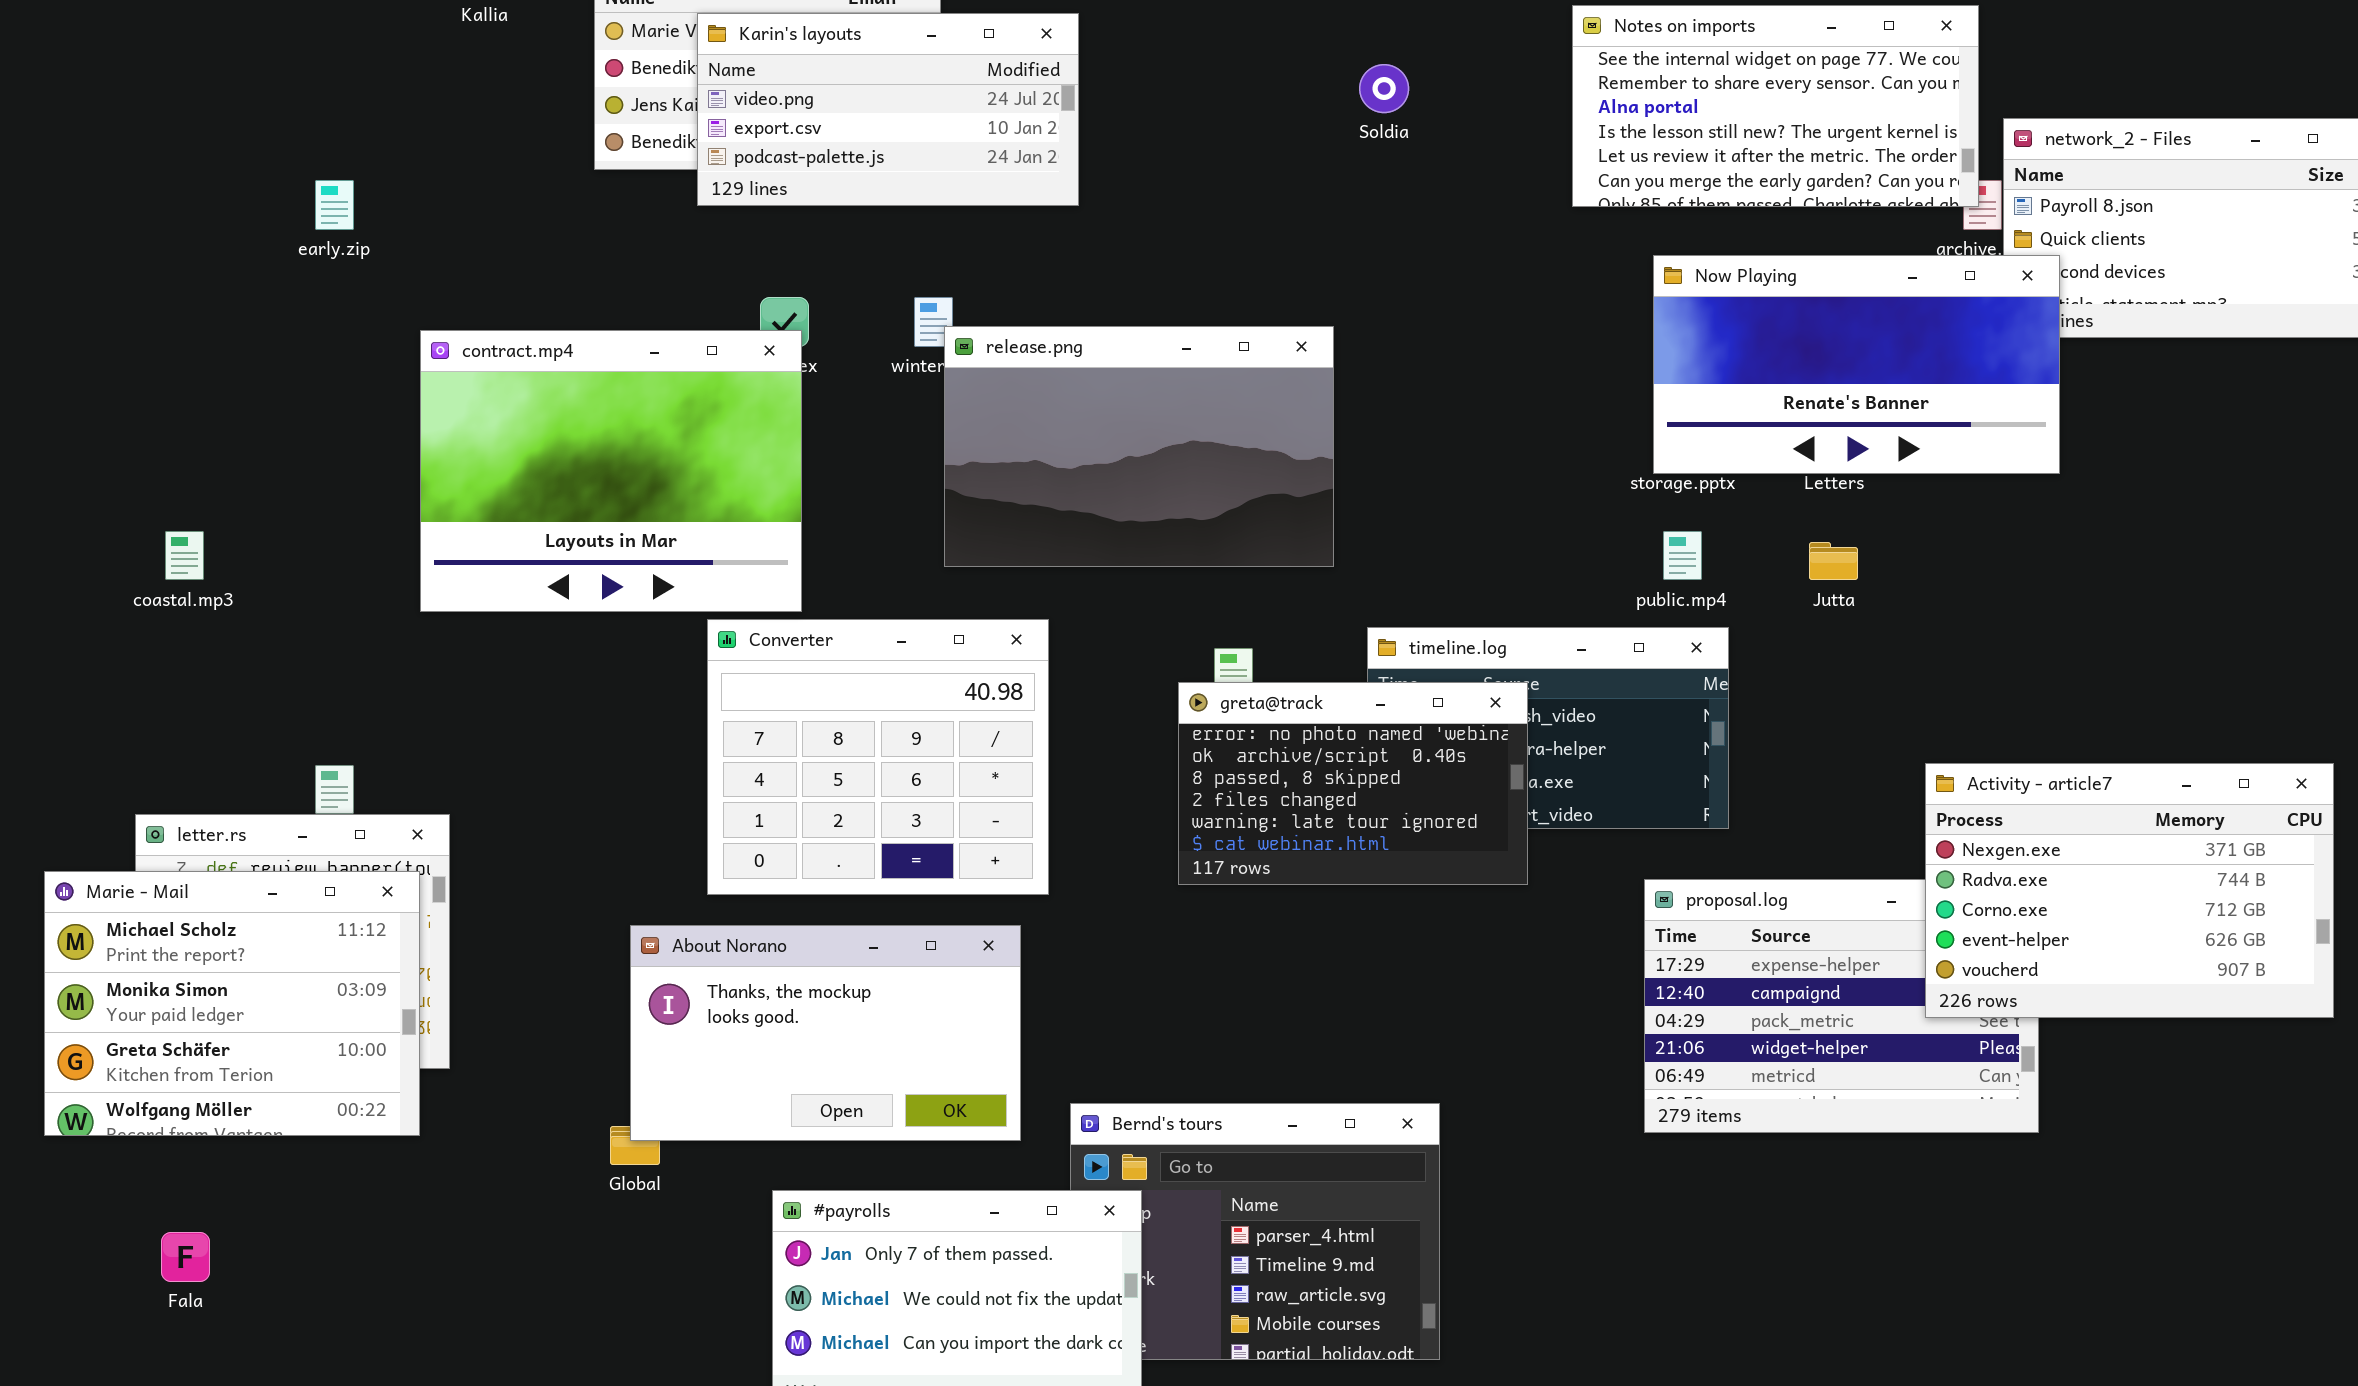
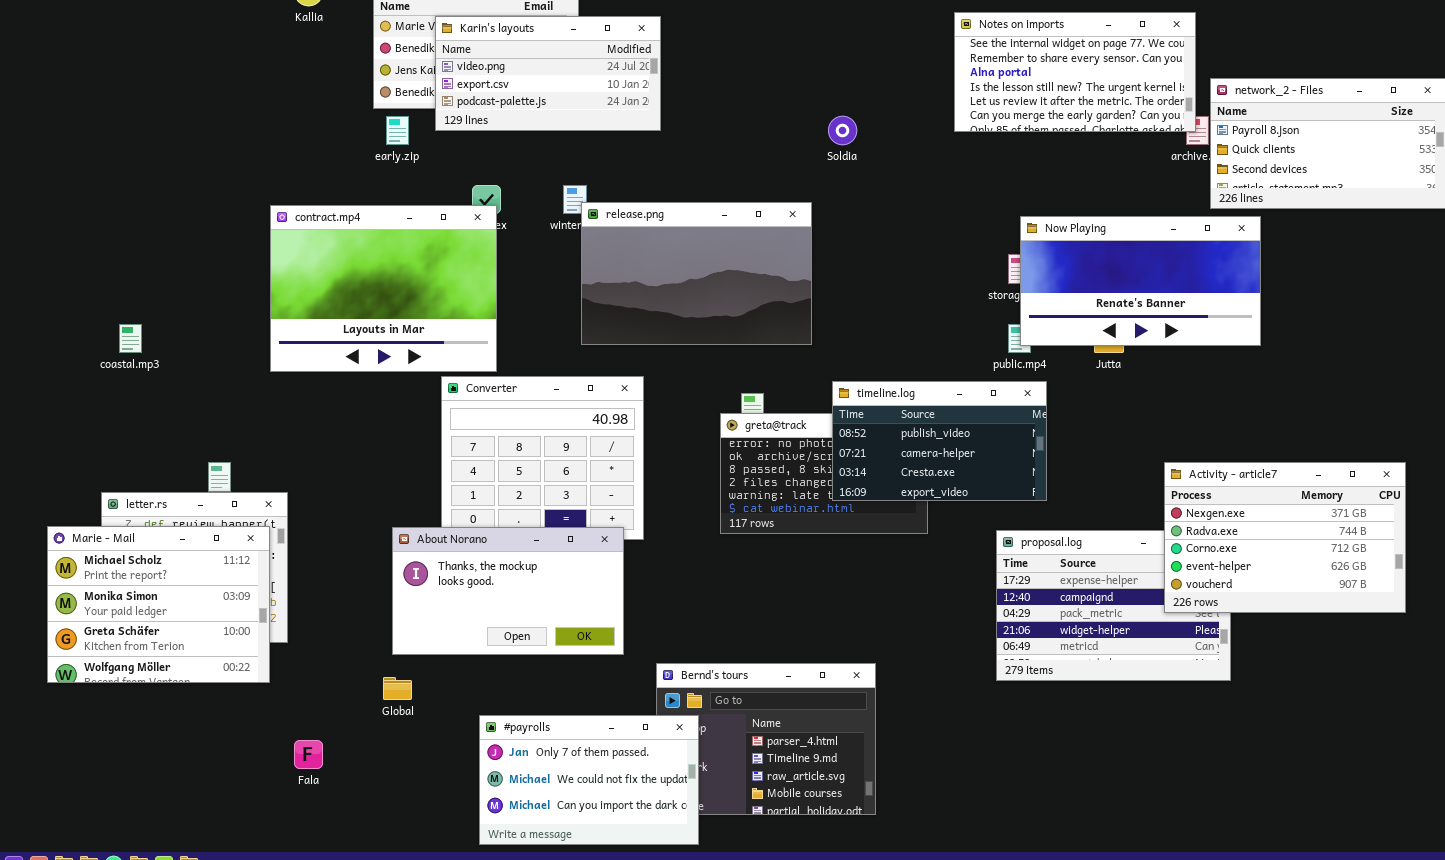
Soldia: [1359,64,1409,113] -> [828,116,857,145], moved
early.zip: [315,180,354,230] -> [386,116,409,145], moved
Now Playing: [1653,255,2060,474] -> [1020,216,1261,346], moved
timeline.log: [1367,627,1729,829] -> [832,381,1047,501], raised
About Norano: [630,925,1021,1141] -> [392,527,624,655], moved
Fala: [161,1232,210,1282] -> [294,740,323,769], moved

